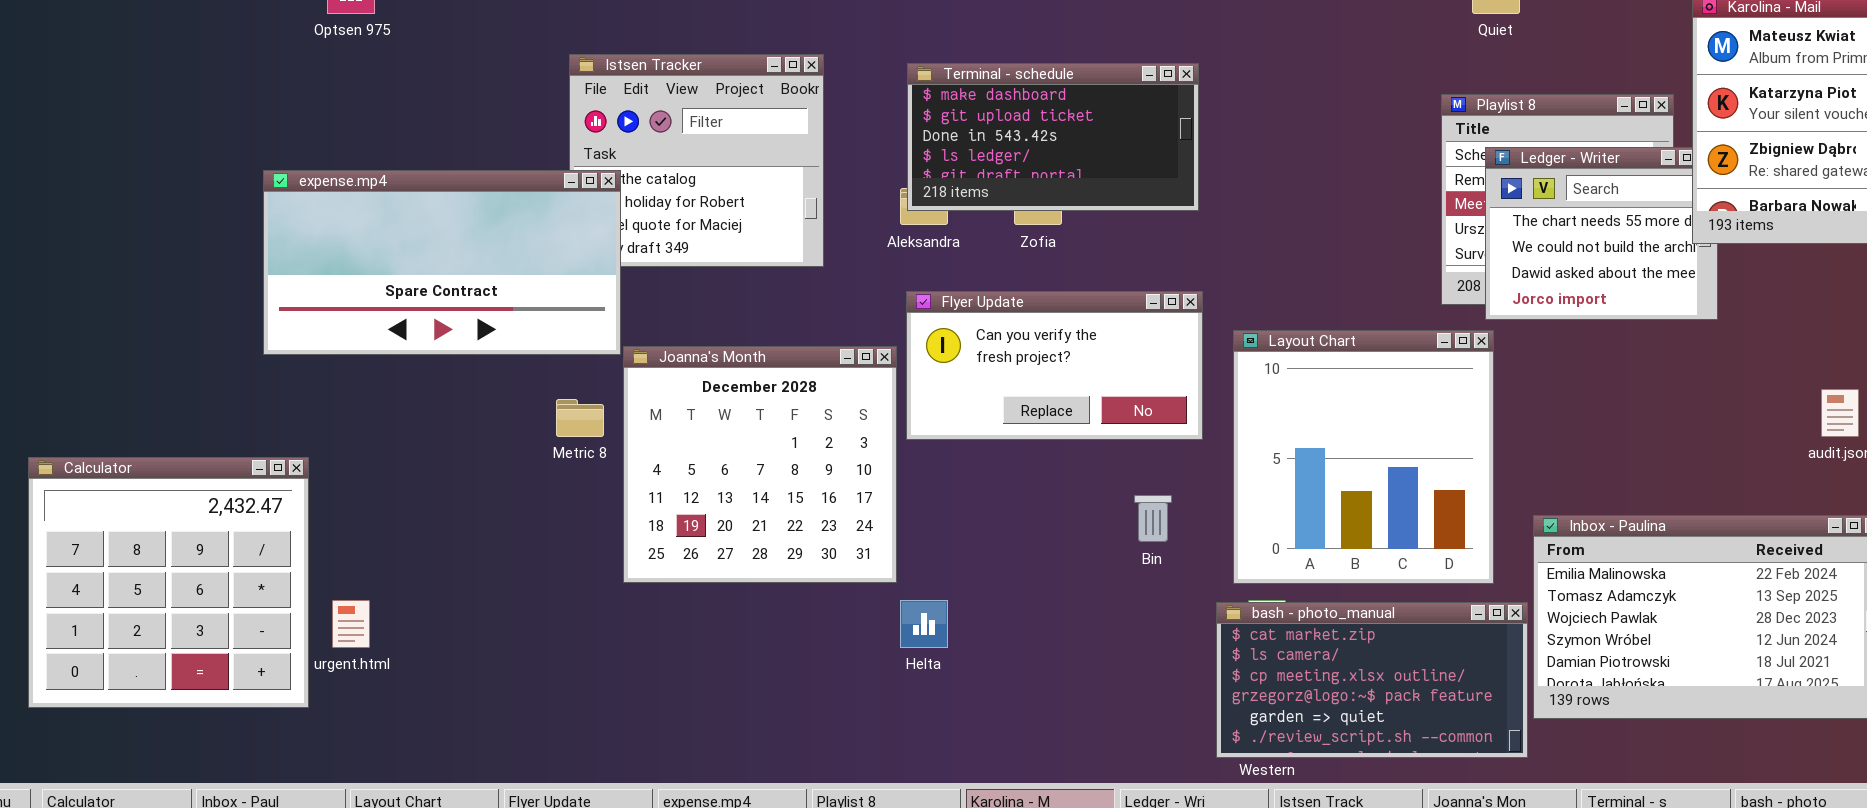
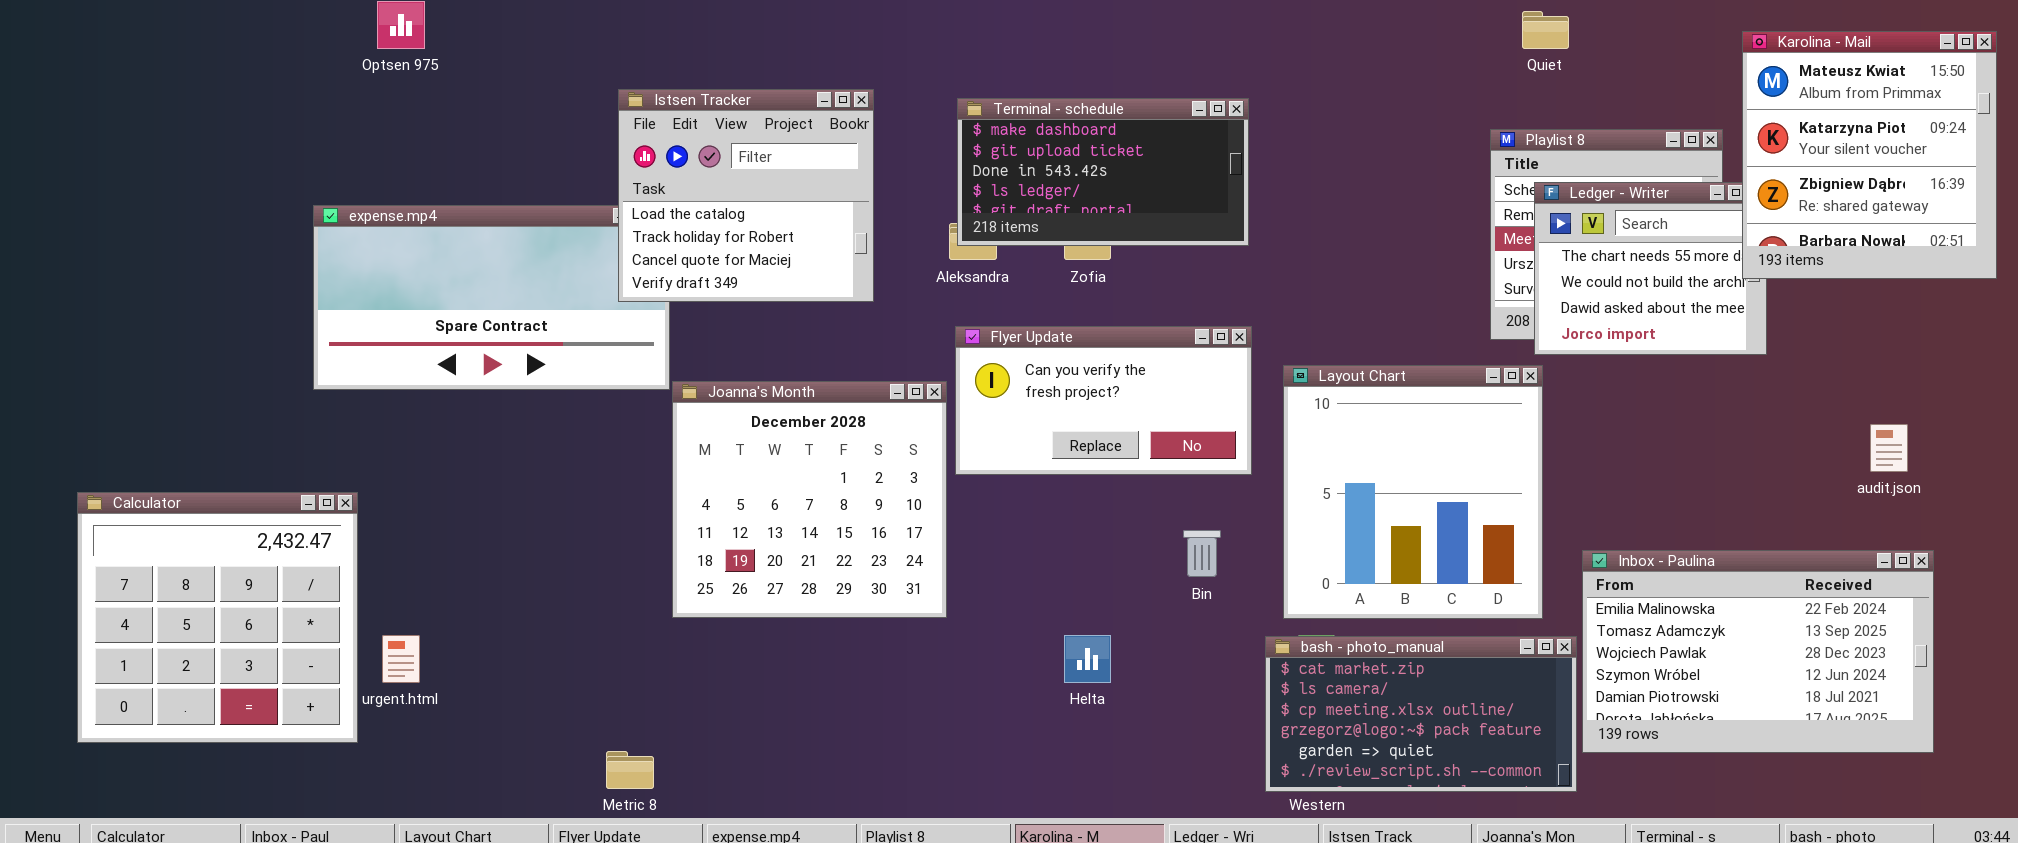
Istsen Tracker: [569,54,824,267] -> [618,89,874,302], raised
Metric 8: [556,399,604,437] -> [606,751,654,789], moved
Helta: [900,600,948,648] -> [1064,635,1111,683], moved

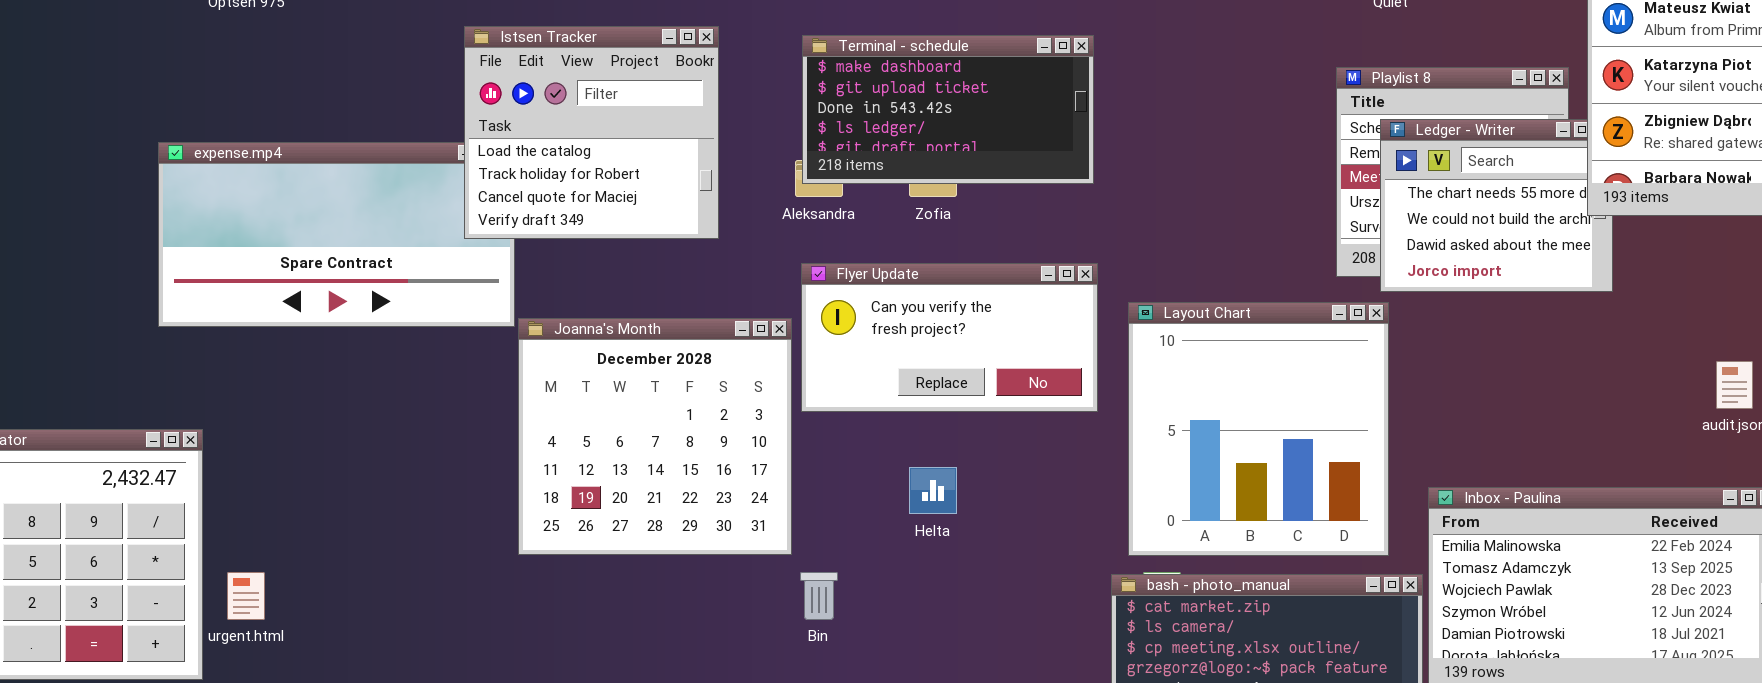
Bin: [1183,530,1221,577] -> [800,572,838,620], moved
Helta: [1064,635,1111,683] -> [909,467,957,514], moved

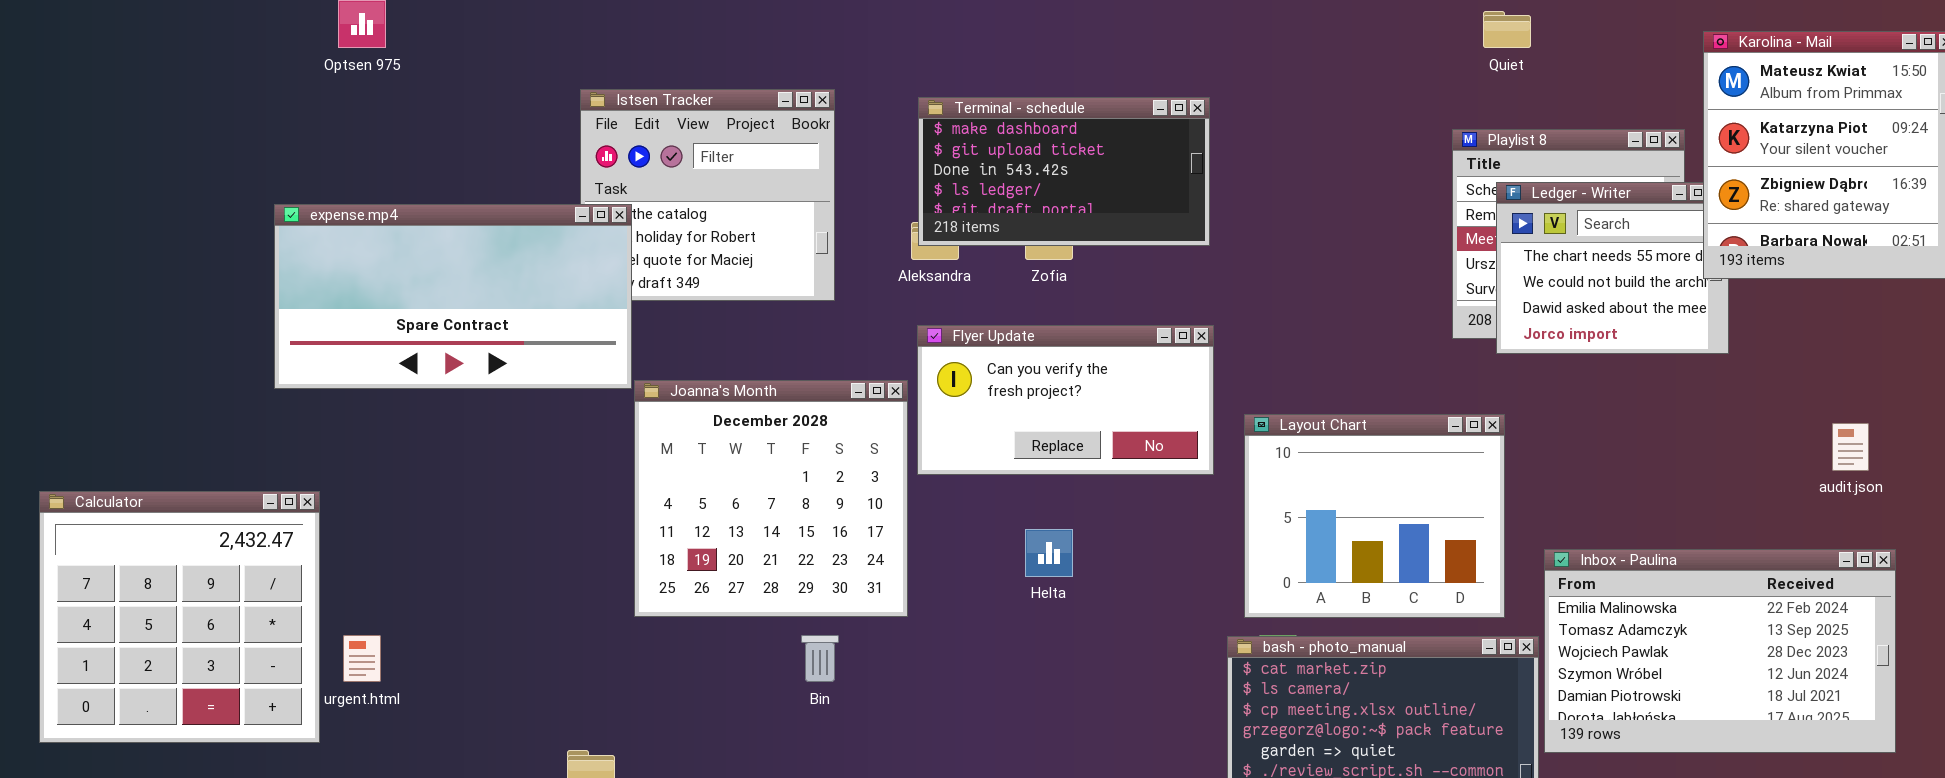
expense.mp4: [158,142,515,327] -> [274,204,632,389], raised
Layout Chart: [1128,302,1389,556] -> [1244,414,1505,618], resized
Bin: [800,572,838,620] -> [801,635,839,682], moved

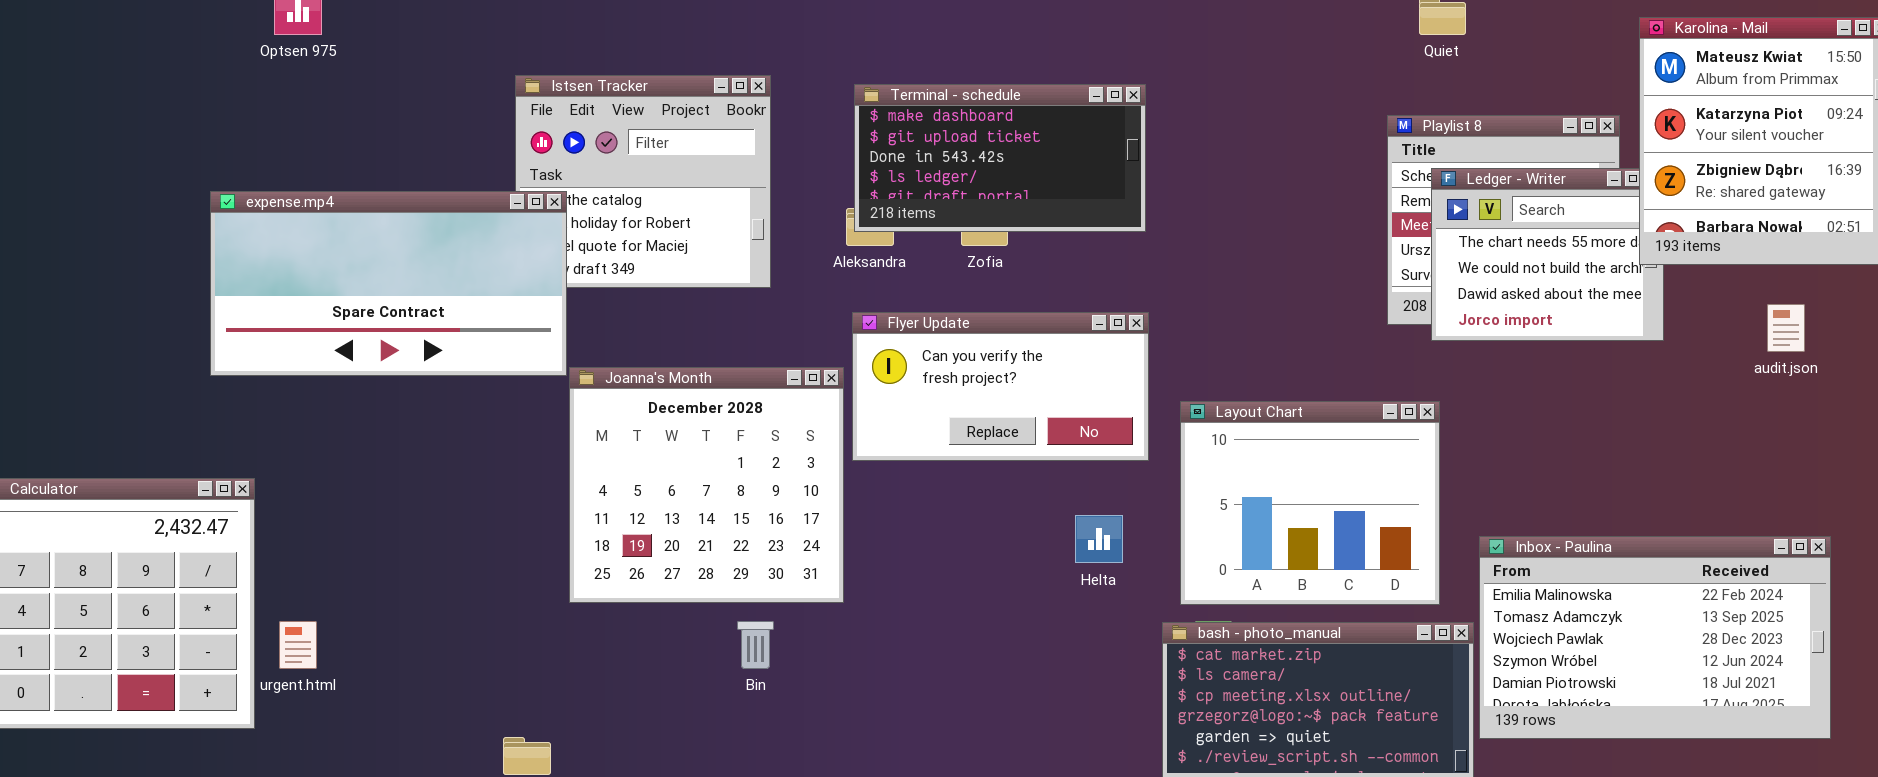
audit.json: [1832,423,1869,471] -> [1767,304,1805,352], moved
Helta: [1025,529,1073,577] -> [1075,515,1123,563], moved

